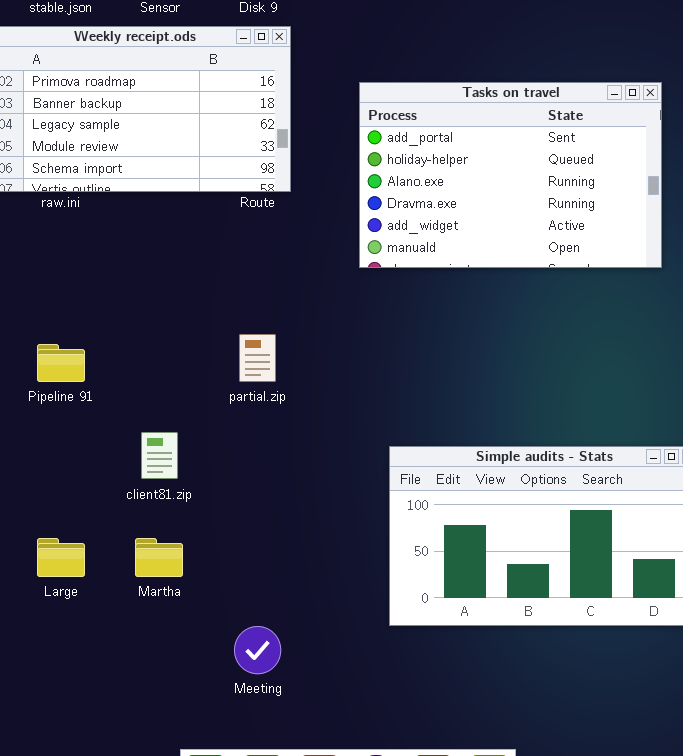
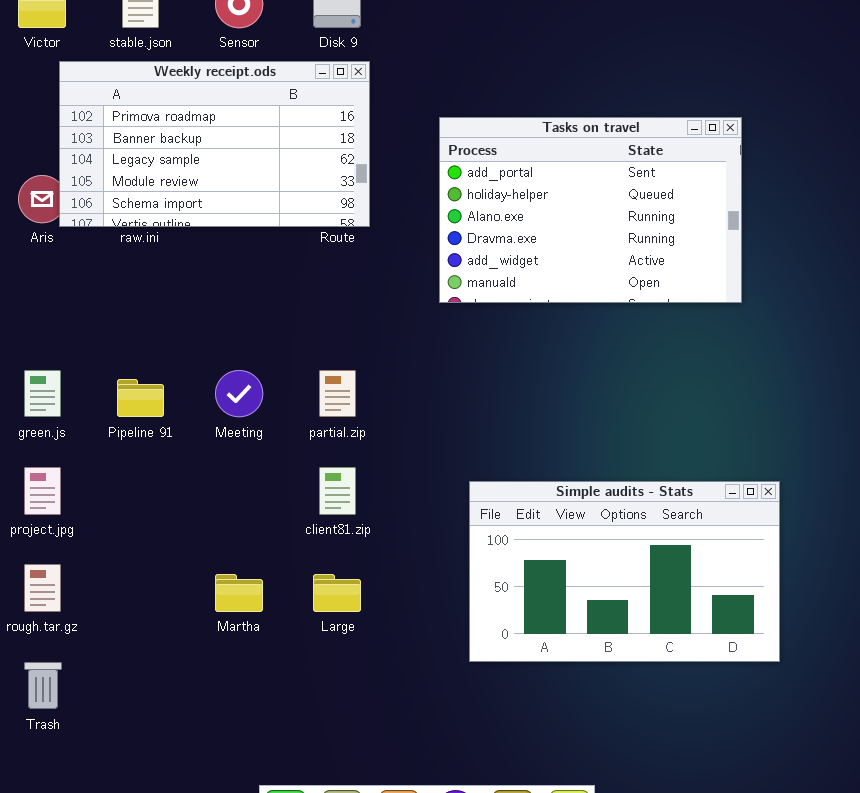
client81.zip: [141,432,178,479] -> [319,467,356,515], moved
Large: [37,538,85,577] -> [313,574,361,612], moved
Meeting: [234,626,281,674] -> [215,370,263,417], moved

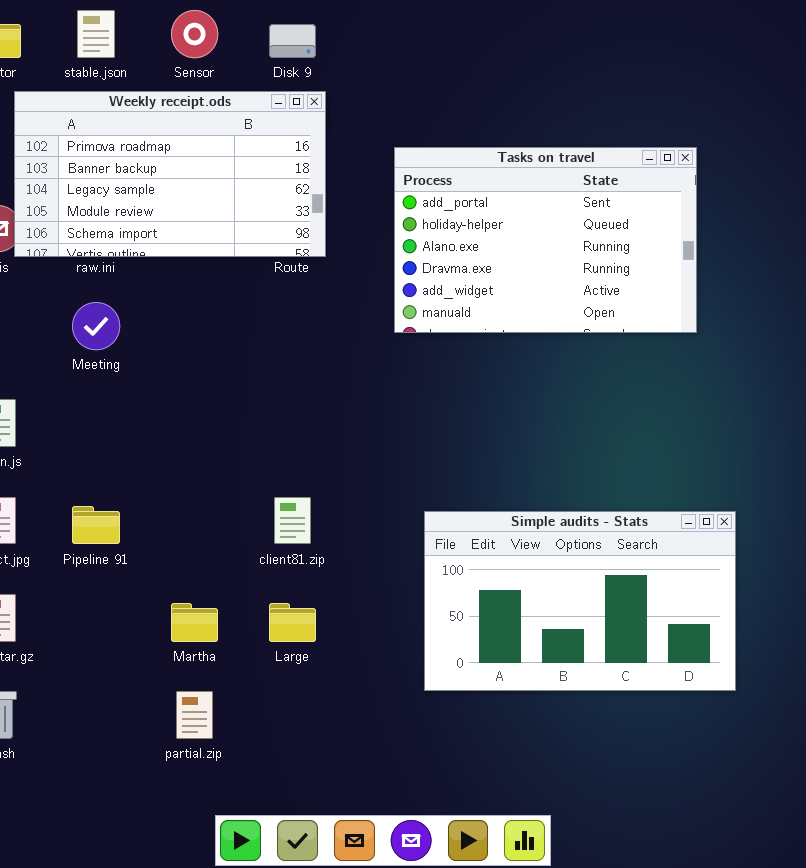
Meeting: [215,370,263,417] -> [72,302,120,350], moved
partial.zip: [319,370,356,417] -> [176,691,213,739], moved
Pipeline 91: [117,379,164,417] -> [72,506,120,544], moved

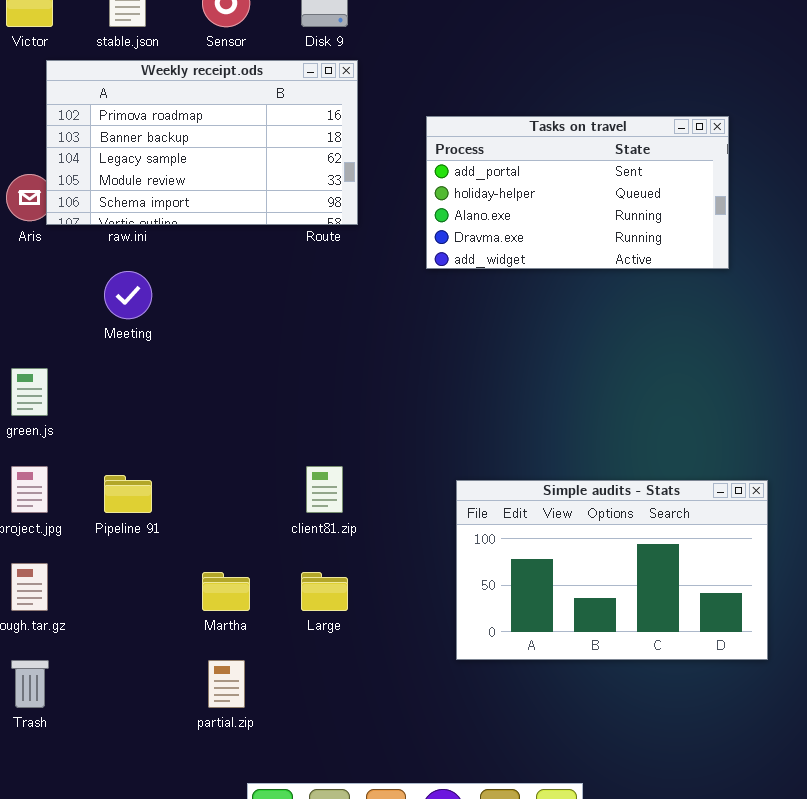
Tasks on travel: [394,147,697,333] -> [426,116,729,269], resized

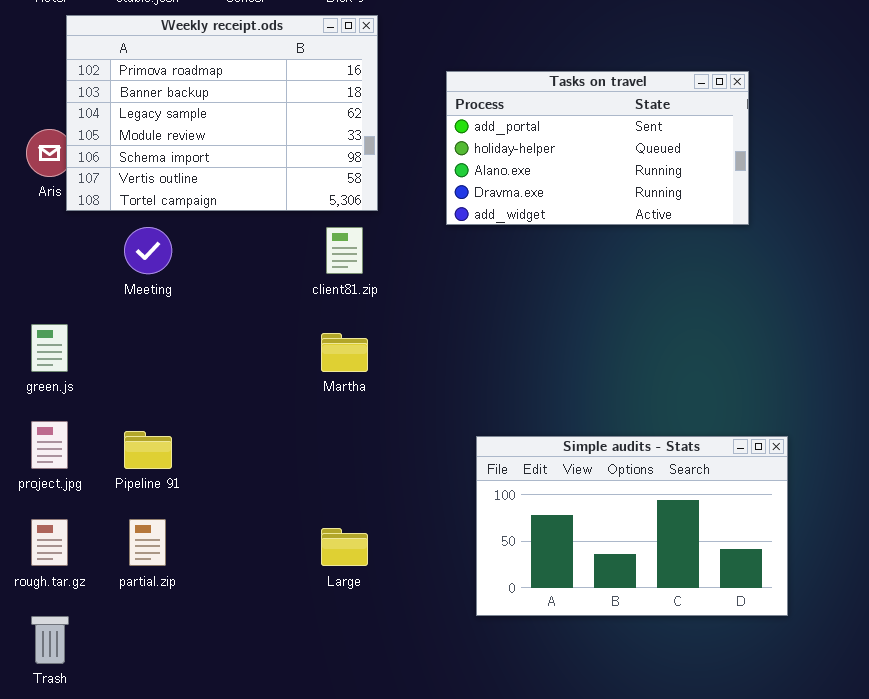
Weekly receipt.ods: [46,60,358,225] -> [66,15,378,211], resized
client81.zip: [306,466,343,513] -> [326,227,363,274], moved
Martha: [202,572,250,611] -> [321,333,368,372], moved
partial.zip: [208,660,245,708] -> [129,519,166,566], moved

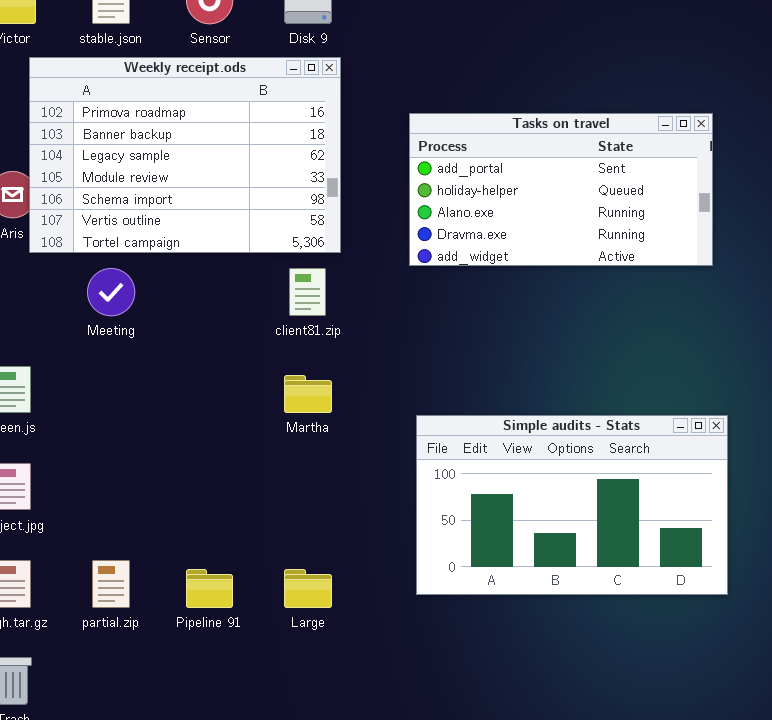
Pipeline 91: [124,431,172,469] -> [186,569,233,608], moved
Simple audits - Stats: [476,436,788,616] -> [416,415,728,595], moved

